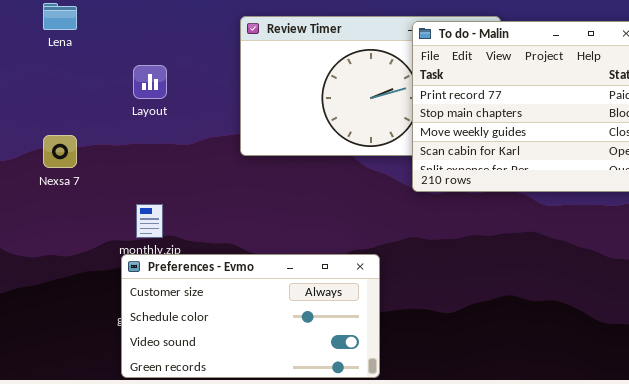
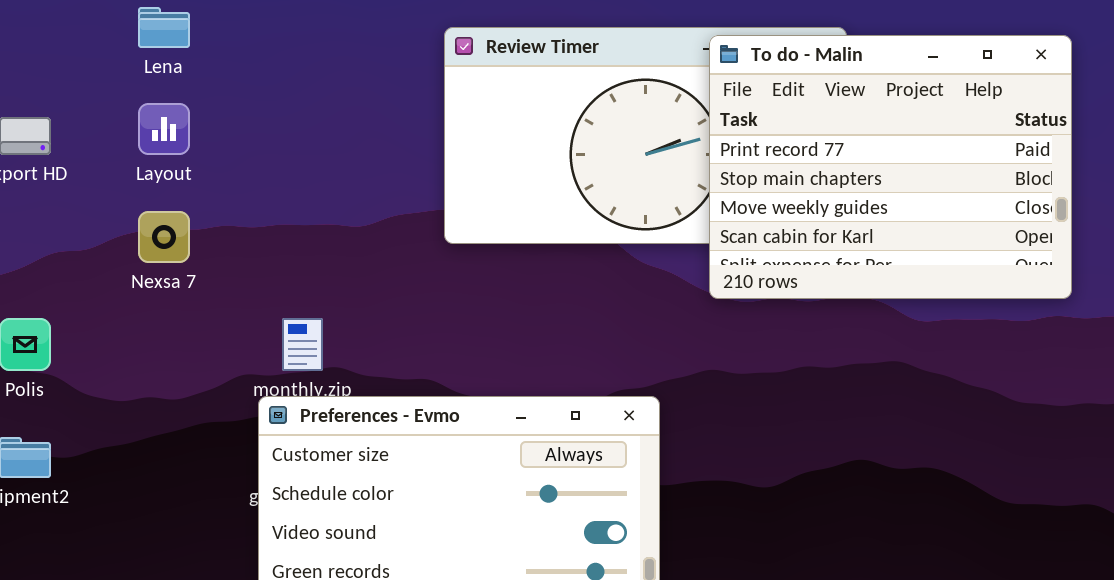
Layout: [133,65,167,99] -> [138,103,190,155], moved

